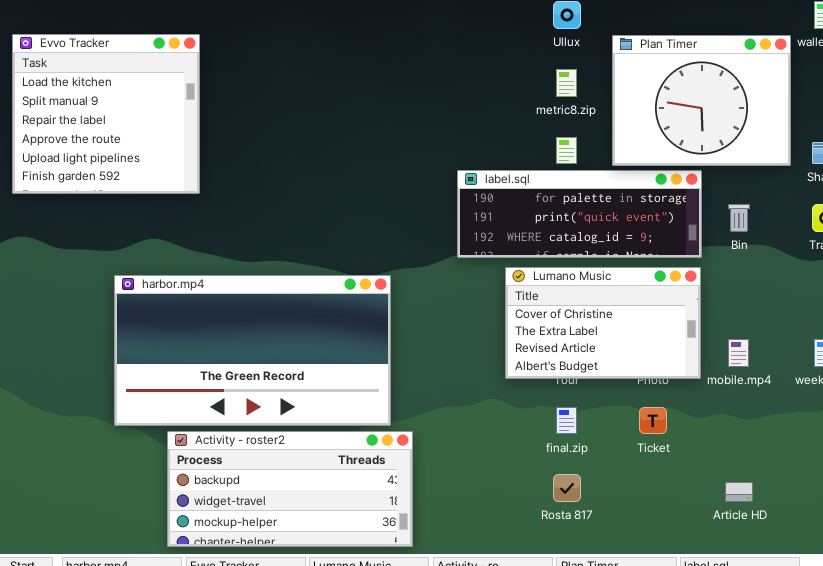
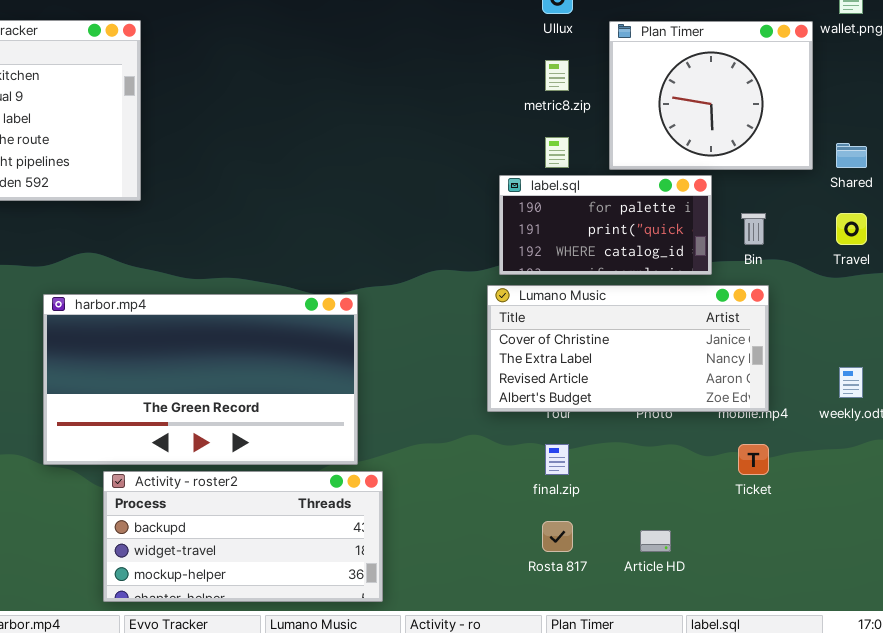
label.sql: [457,170,702,258] -> [499,175,712,275], resized
Lumano Music: [505,267,701,379] -> [487,285,769,412], resized
Ticket: [639,407,667,434] -> [738,444,769,475], moved
Article HD: [725,482,753,502] -> [640,530,671,552], moved

